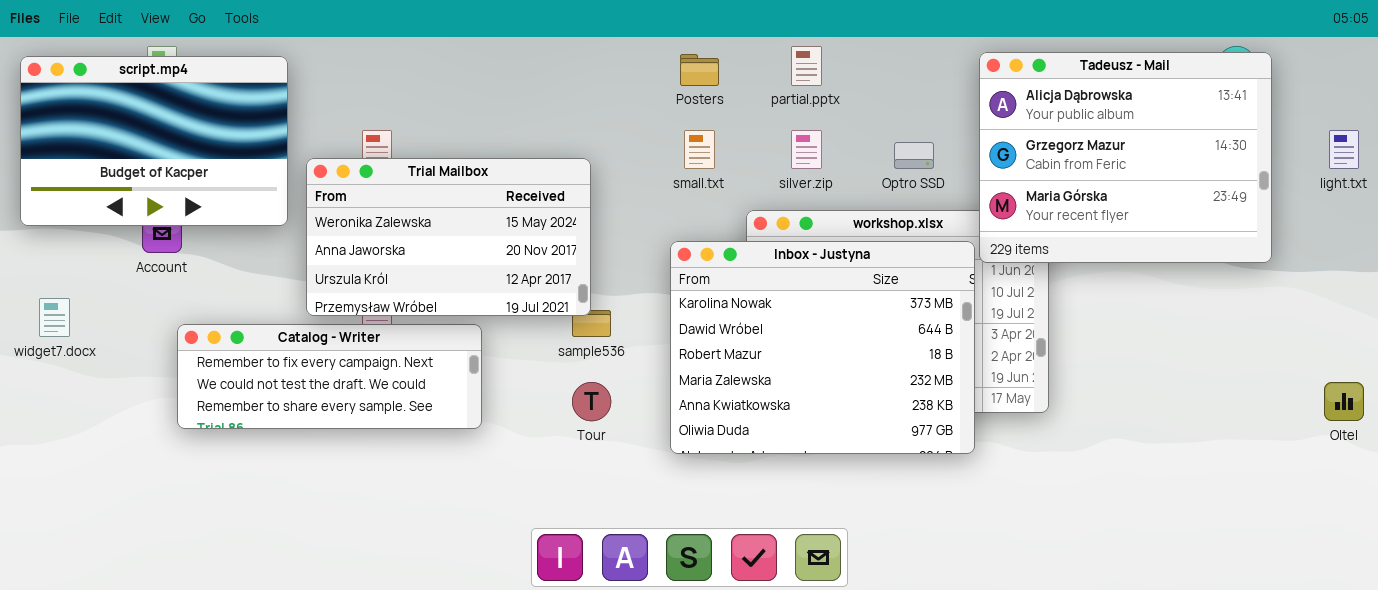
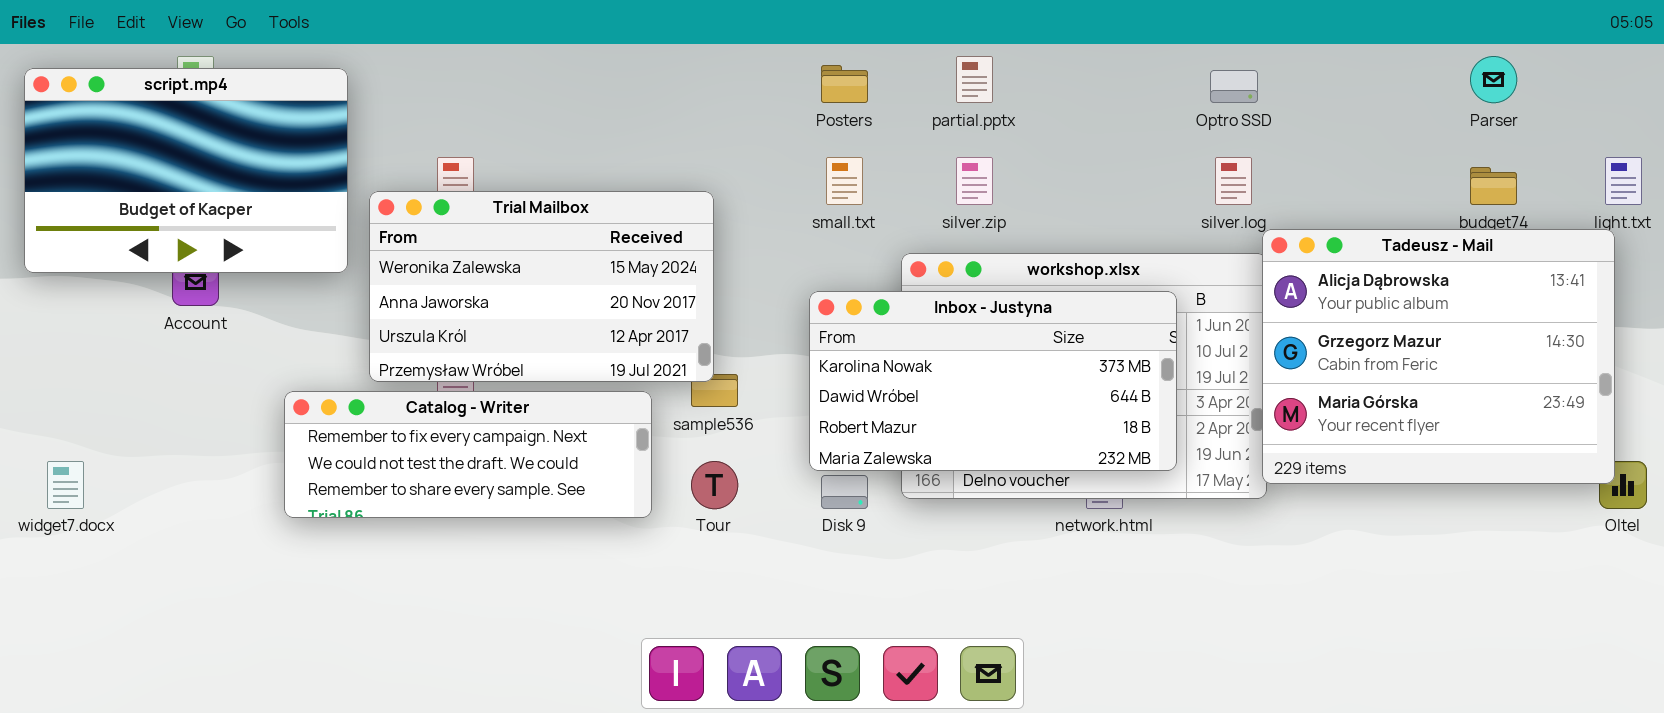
Tadeusz - Mail: [979,52,1272,263] -> [1262,229,1615,484], moved
Optro SSD: [894,142,934,169] -> [1210,70,1258,103], moved
Inbox - Justyna: [670,241,975,454] -> [809,291,1177,471], resized
widget7.docx: [39,298,70,337] -> [47,461,84,509], moved
Catalog - Writer: [177,324,482,429] -> [284,391,652,518], moved

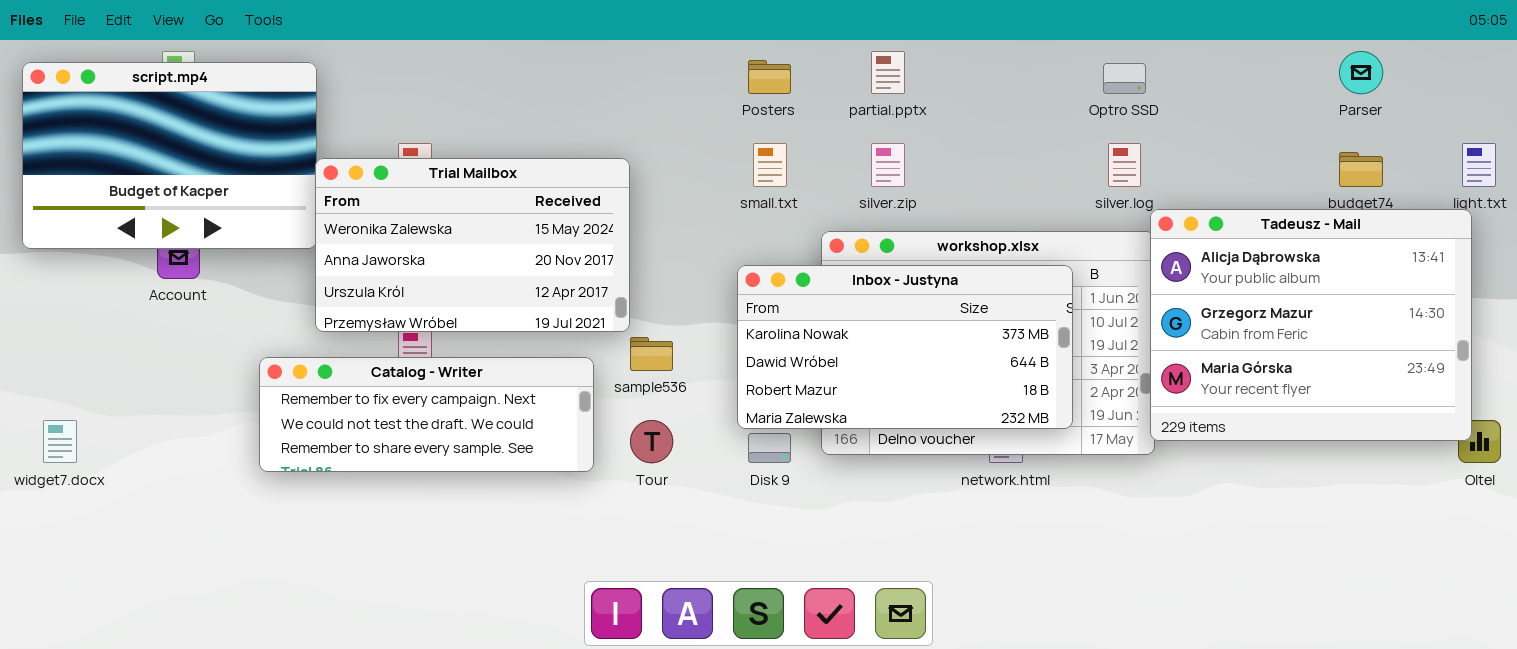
Trial Mailbox: [369,191,714,382] -> [315,158,630,332], moved

